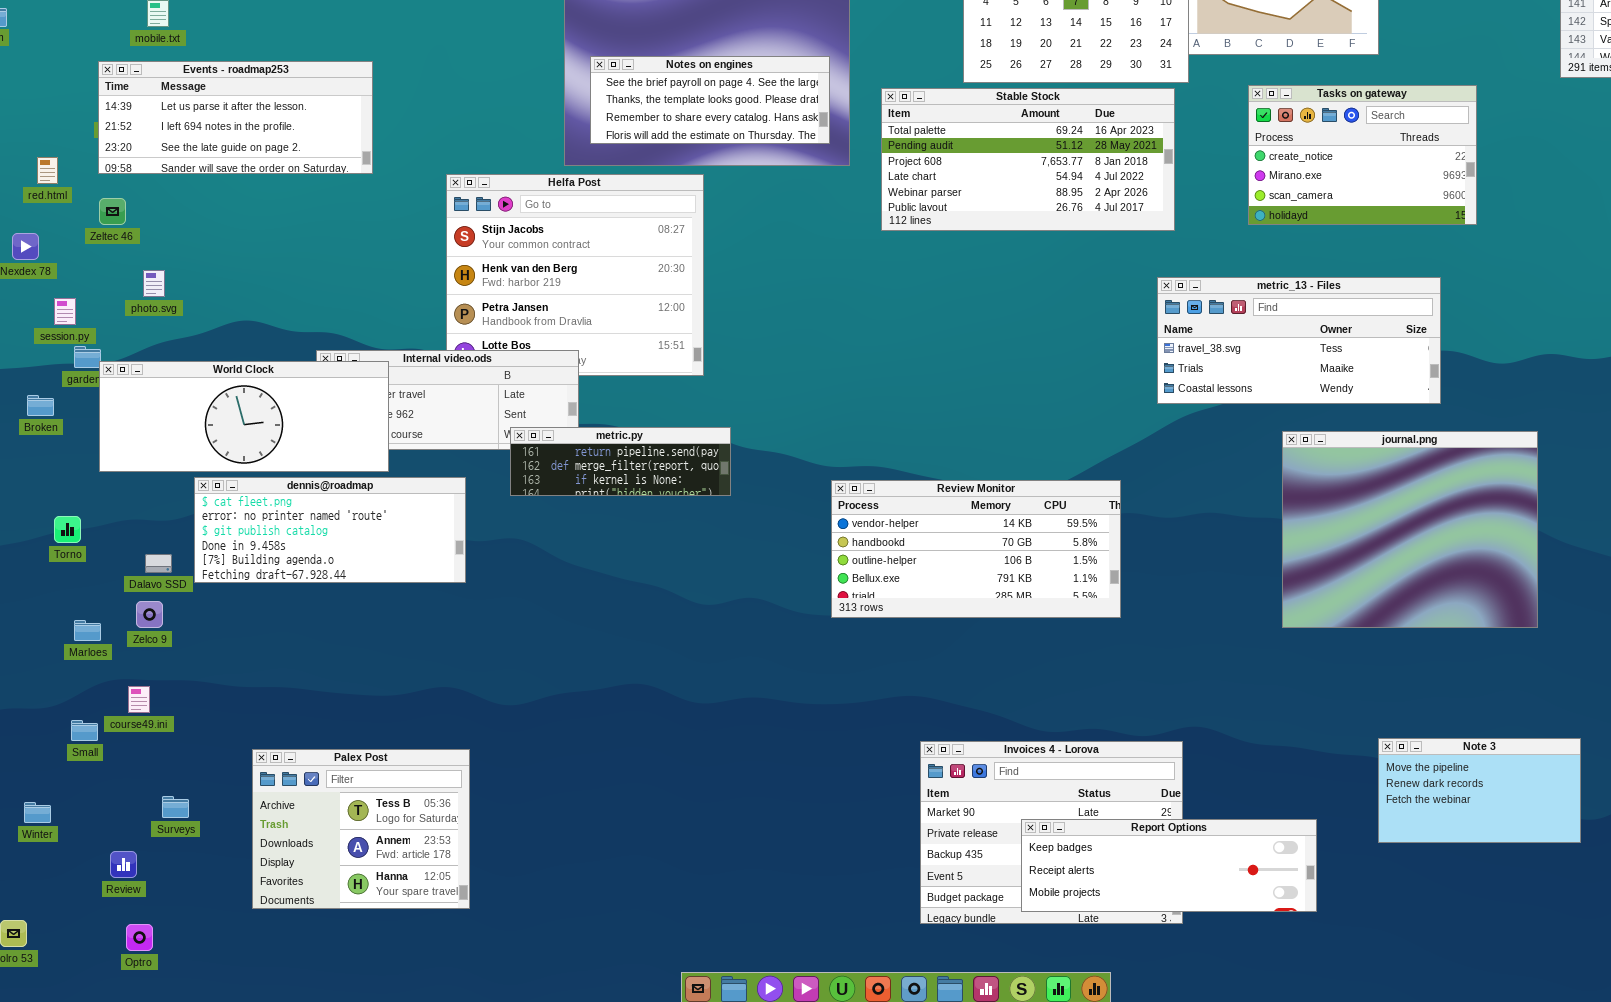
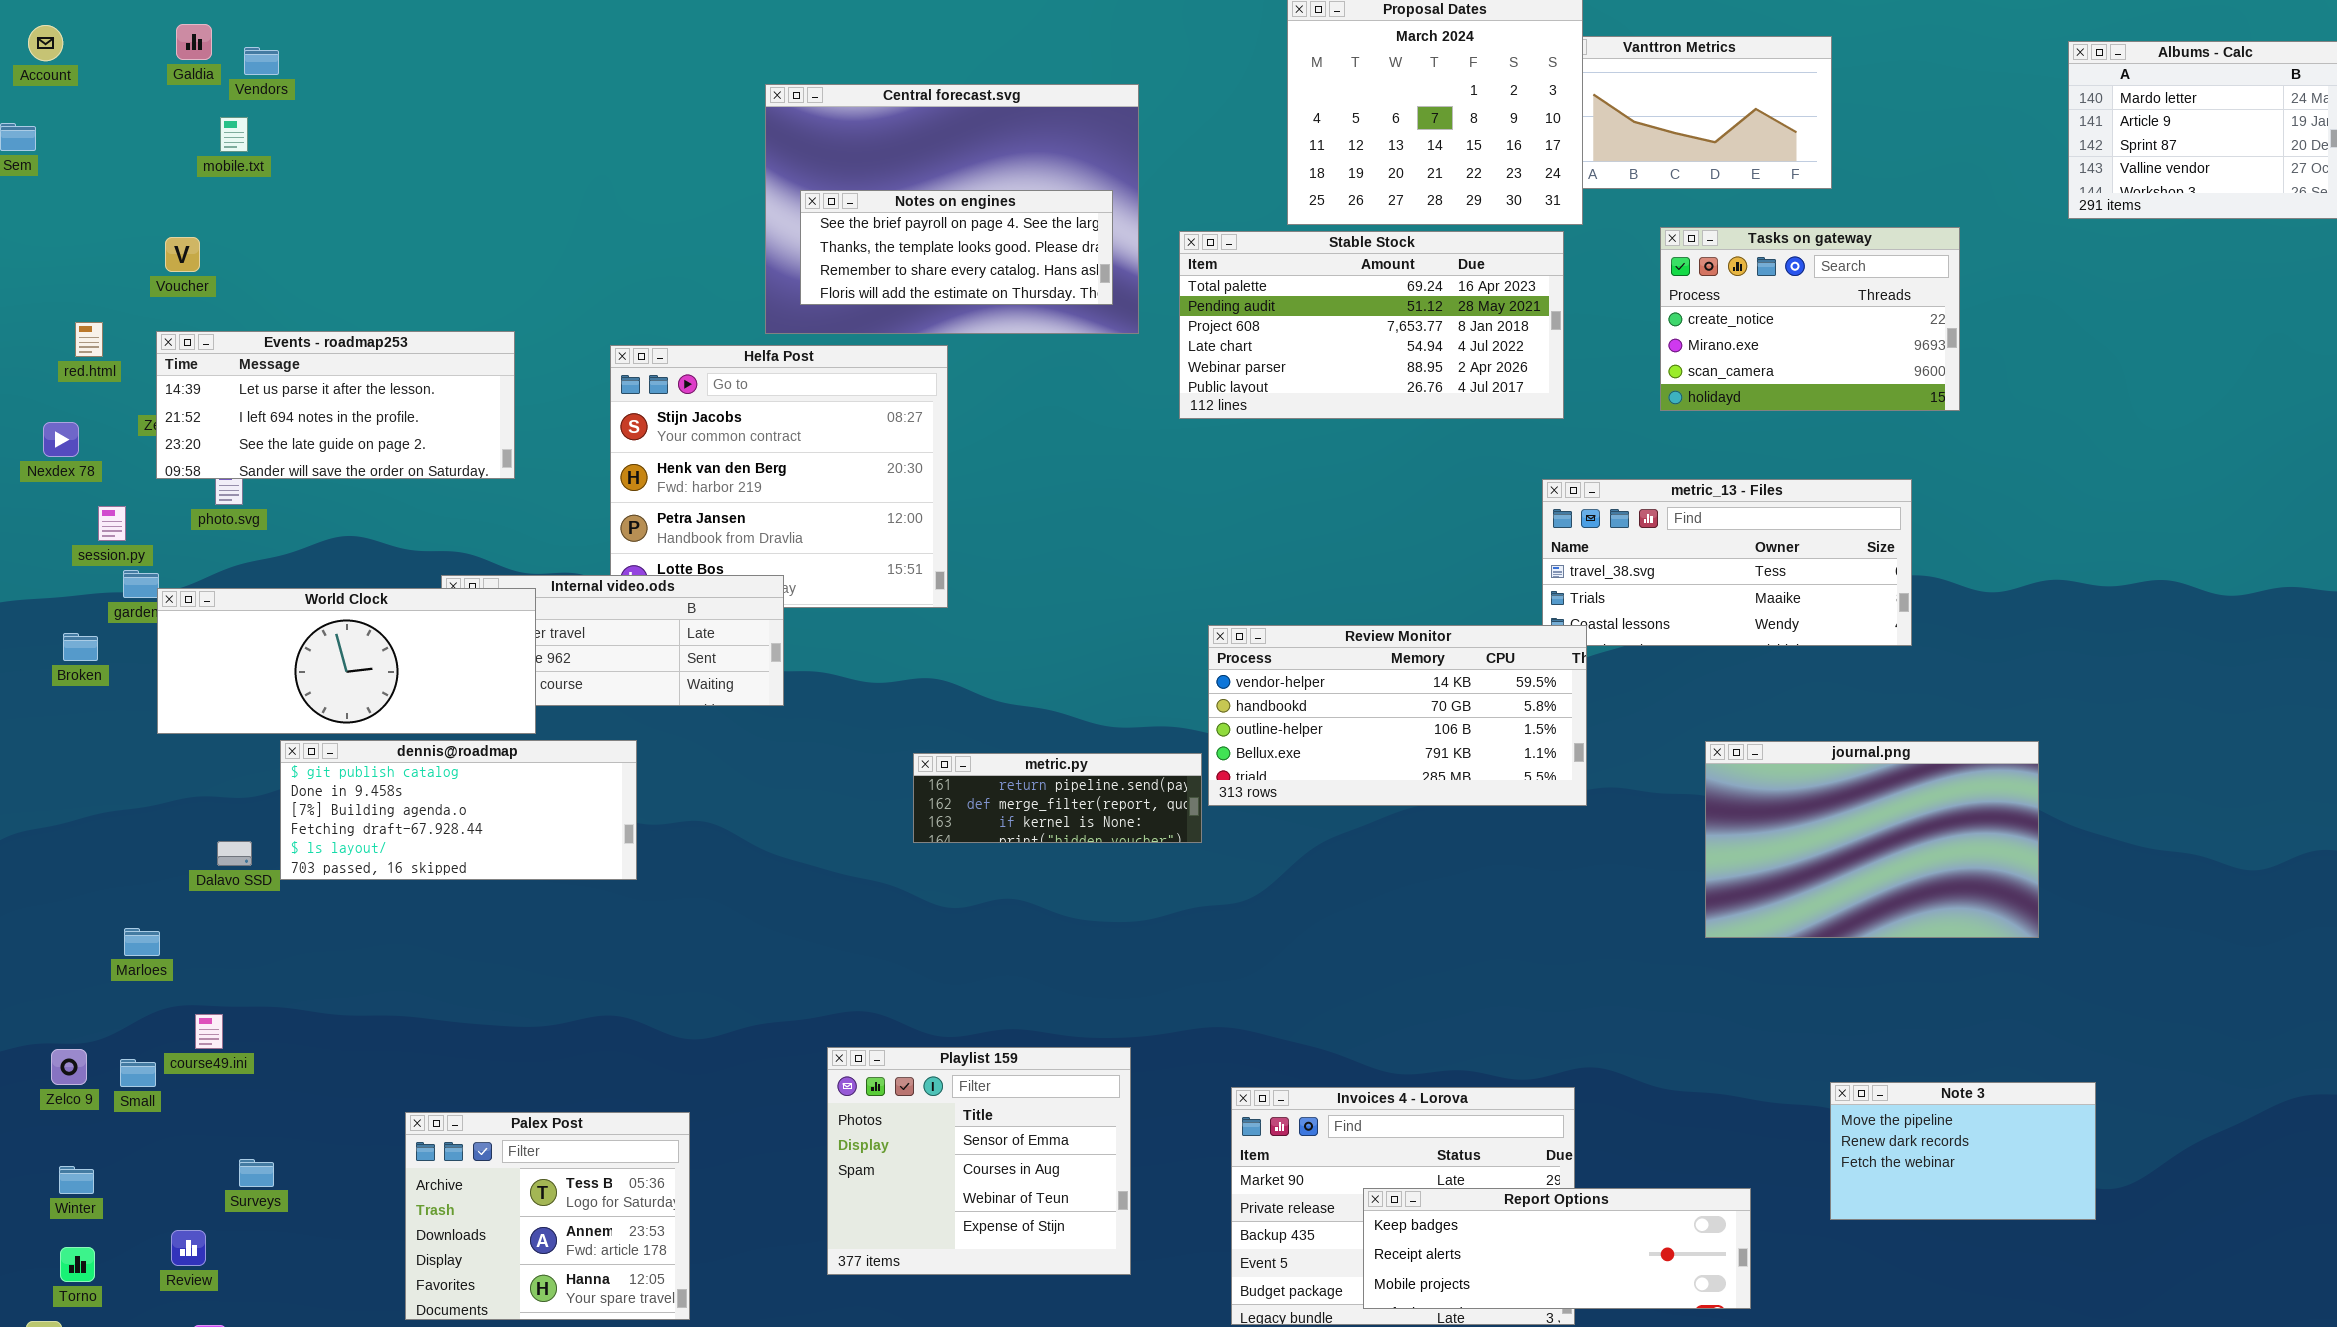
Events - roadmap253: [98,61,373,174] -> [156,331,515,479], moved
metric.py: [510,427,731,496] -> [913,753,1202,843], moved
journal.png: [1282,431,1538,628] -> [1705,741,2039,938], resized
dennis@roadmap: [194,477,466,583] -> [280,740,637,880], scrolled down 2 rows
Review Monitor: [831,480,1121,618] -> [1208,625,1587,806], moved
Torno: [54,516,81,543] -> [60,1247,95,1282], moved
Zelco 9: [136,601,163,628] -> [51,1049,87,1085], moved
Playlist 159: none -> [827,1047,1131,1275], opened
Palex Post: [252,749,470,909] -> [405,1112,690,1320], moved

